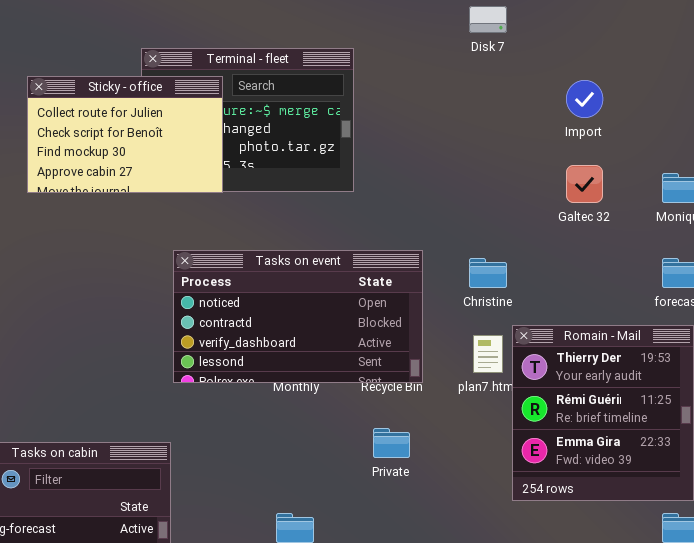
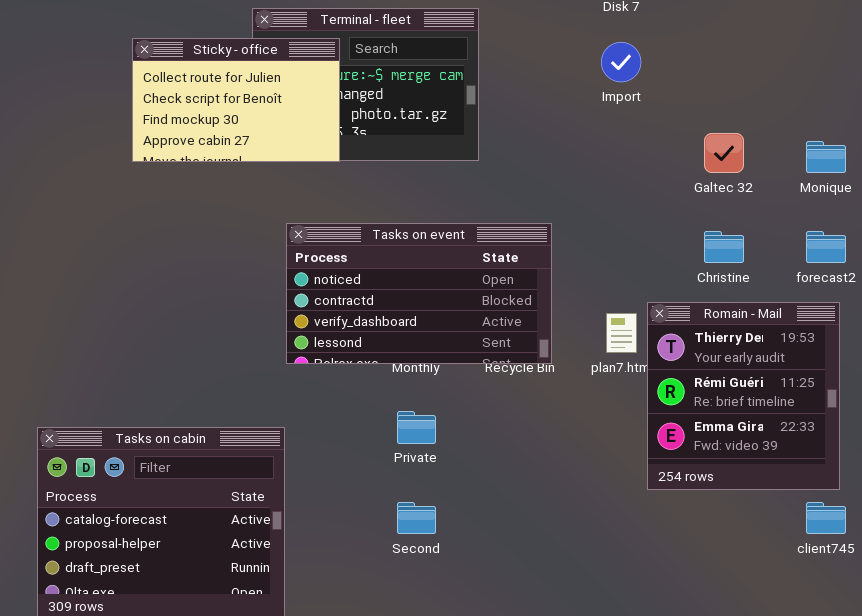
Import: [566,80,603,118] -> [601,42,641,82], moved
Christine: [469,258,507,288] -> [704,231,744,263], moved
Private: [373,428,410,458] -> [397,411,436,444], moved

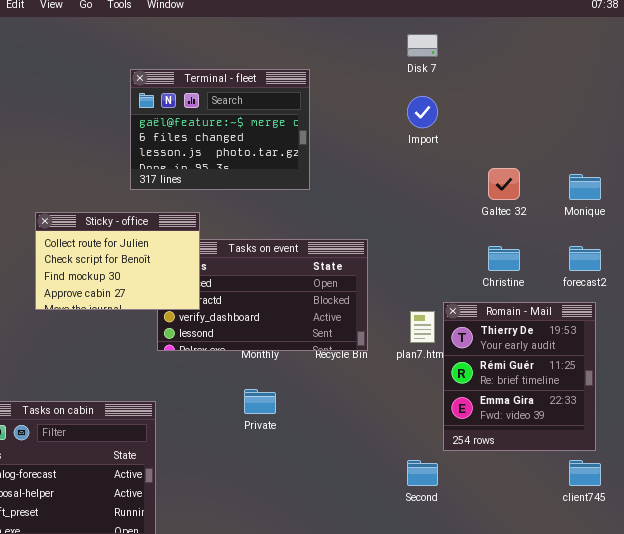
Sticky - office: [132,38,340,162] -> [35,212,200,310], moved
Second: [397,502,436,534] -> [407,460,438,486], moved

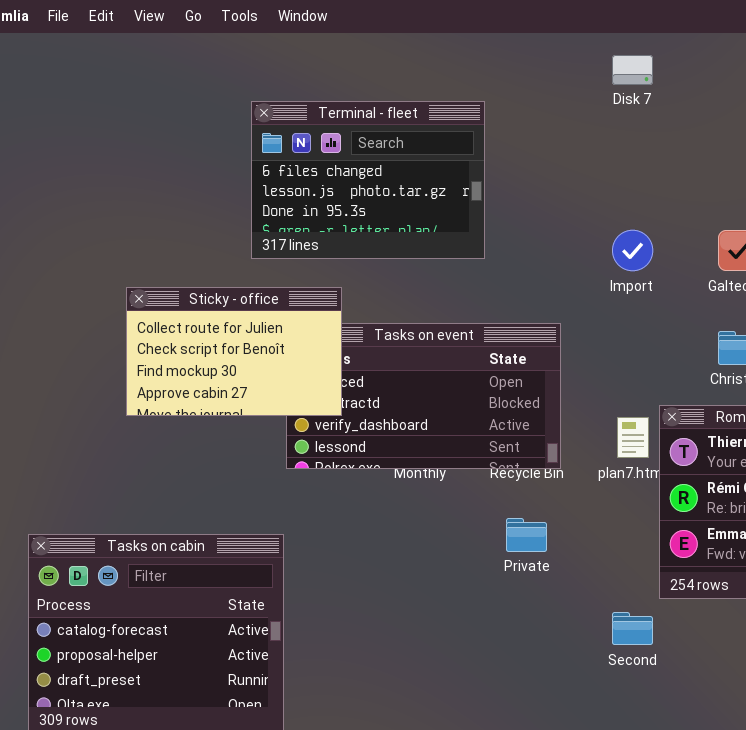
Terminal - fleet: [130,69,310,190] -> [251,101,485,259], scrolled down 1 row
Import: [407,96,438,128] -> [612,230,653,271], moved
Private: [244,389,276,414] -> [506,518,547,552], moved

